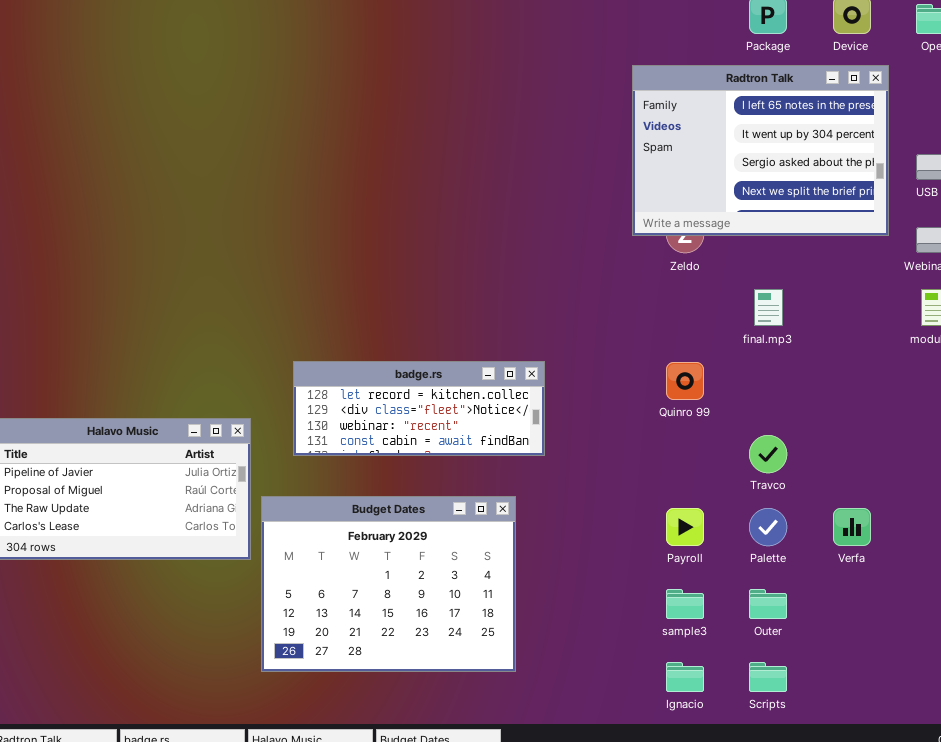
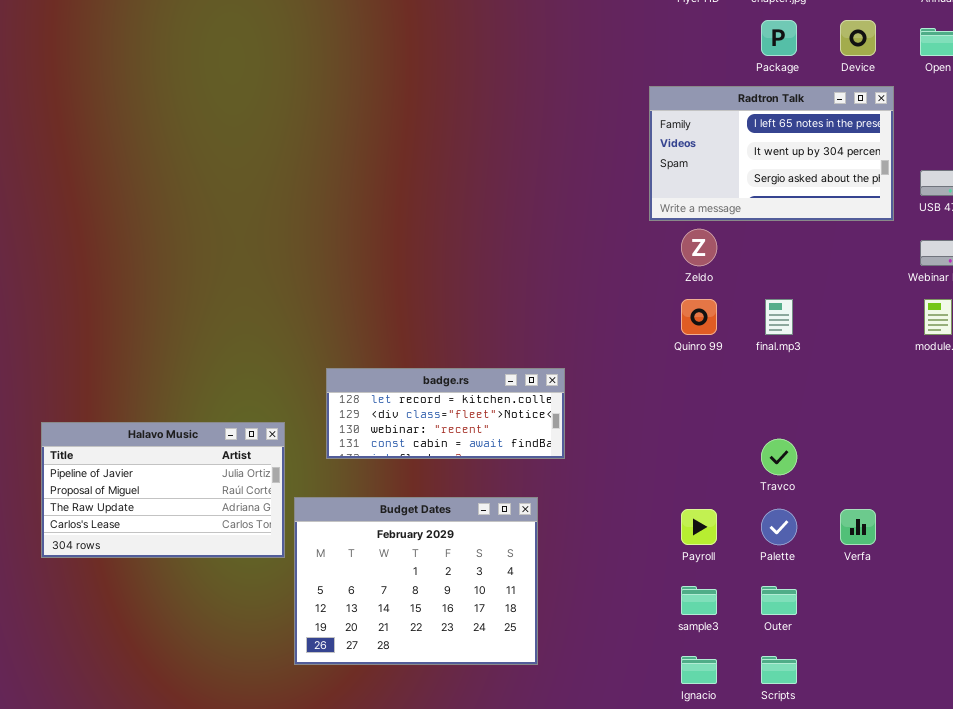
Radtron Talk: [632,65,889,236] -> [649,86,894,221], resized
Quinro 99: [666,362,704,400] -> [681,299,717,335], moved

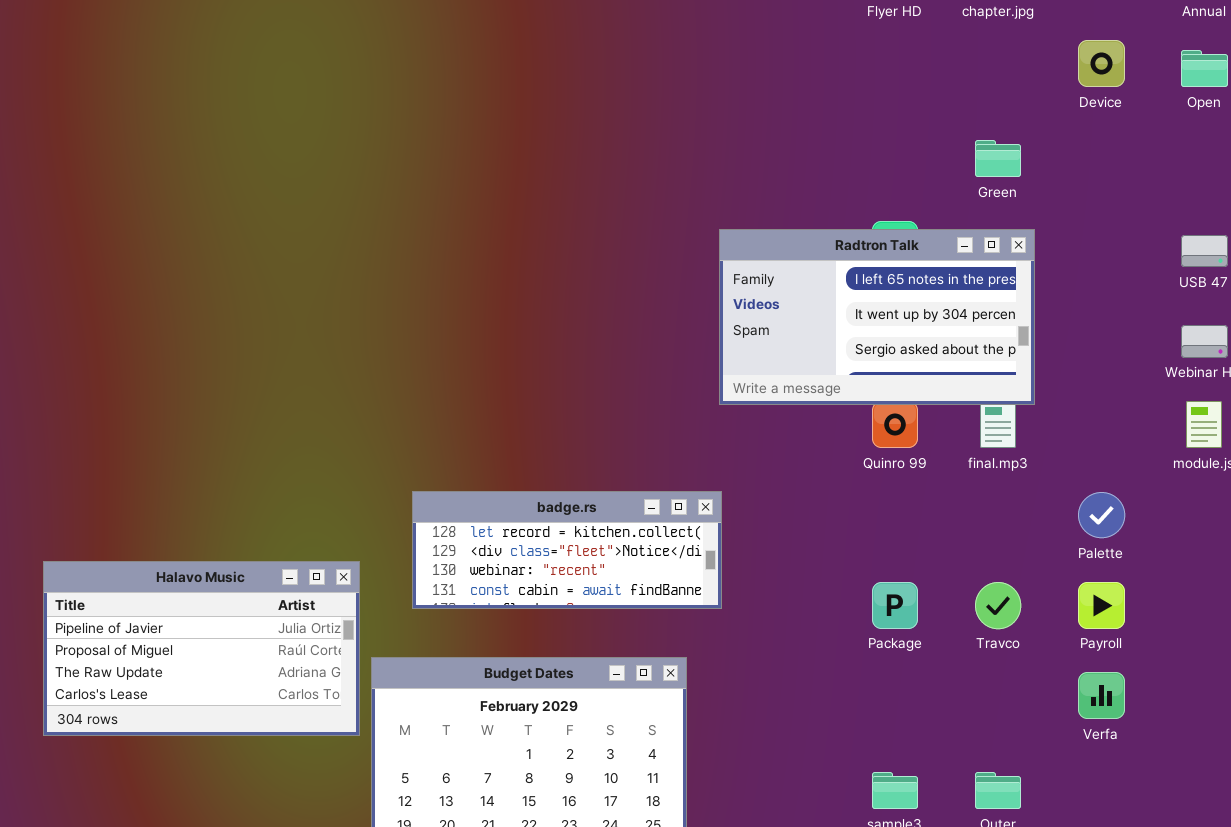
Package: [761,20,797,56] -> [872,582,918,629], moved
Radtron Talk: [649,86,894,221] -> [719,229,1035,405], moved
Payroll: [681,509,717,545] -> [1078,582,1125,629], moved
Palette: [761,509,797,545] -> [1078,492,1125,538], moved

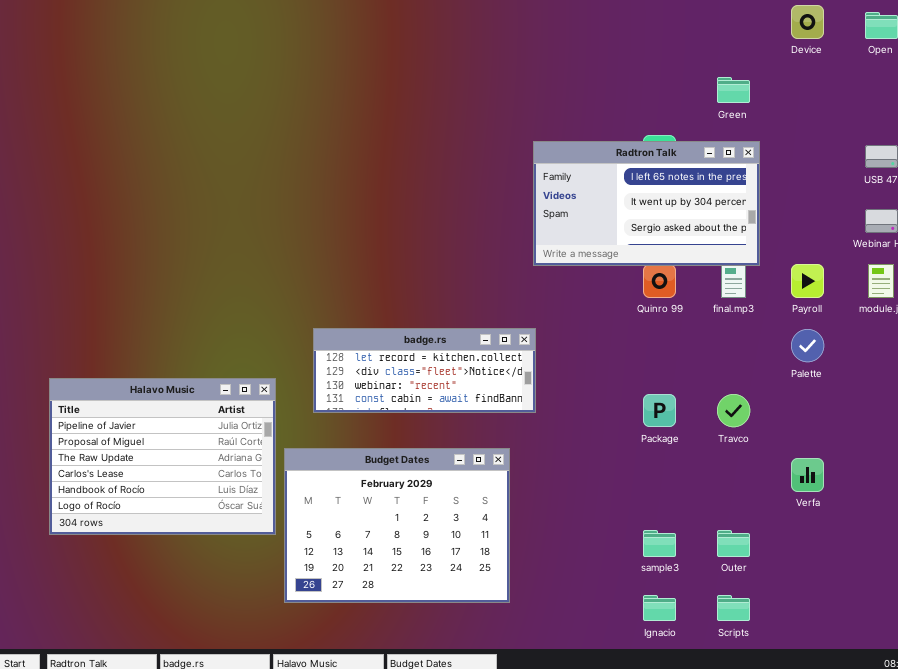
Halavo Music: [43,561,360,736] -> [49,378,276,535], resized
Payroll: [1078,582,1125,629] -> [791,264,824,298], moved

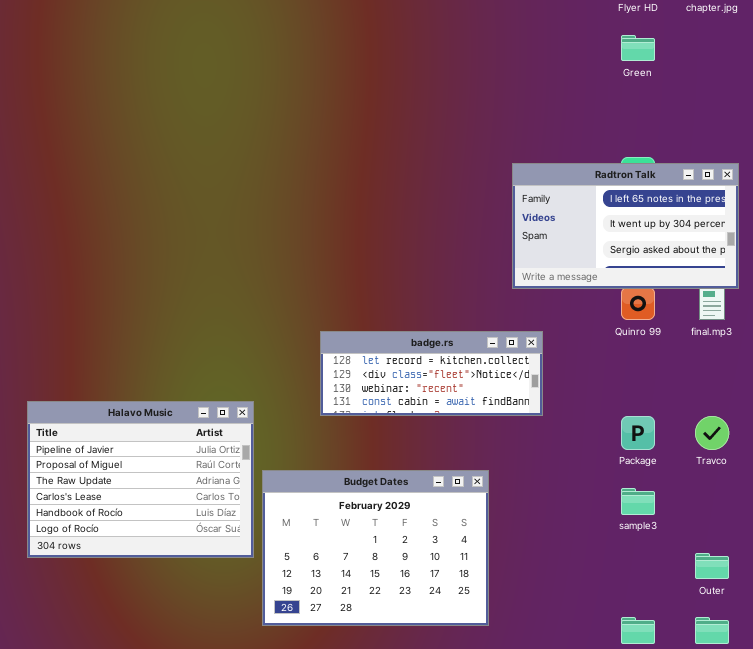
Green: [717,77,750,103] -> [621,35,655,61], moved
badge.rs: [313,328,536,413] -> [320,331,543,416], moved
sample3: [643,530,676,557] -> [621,488,655,515], moved

